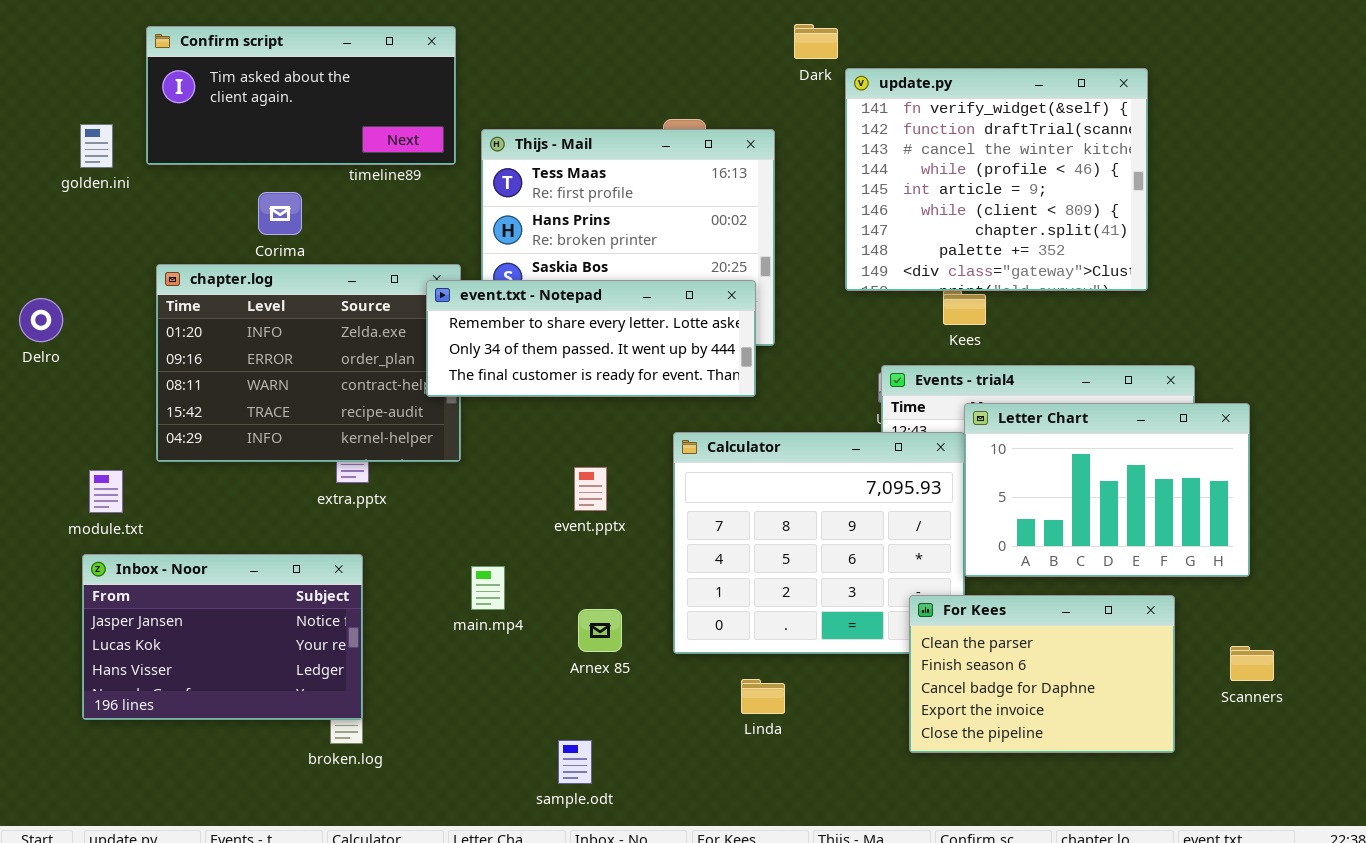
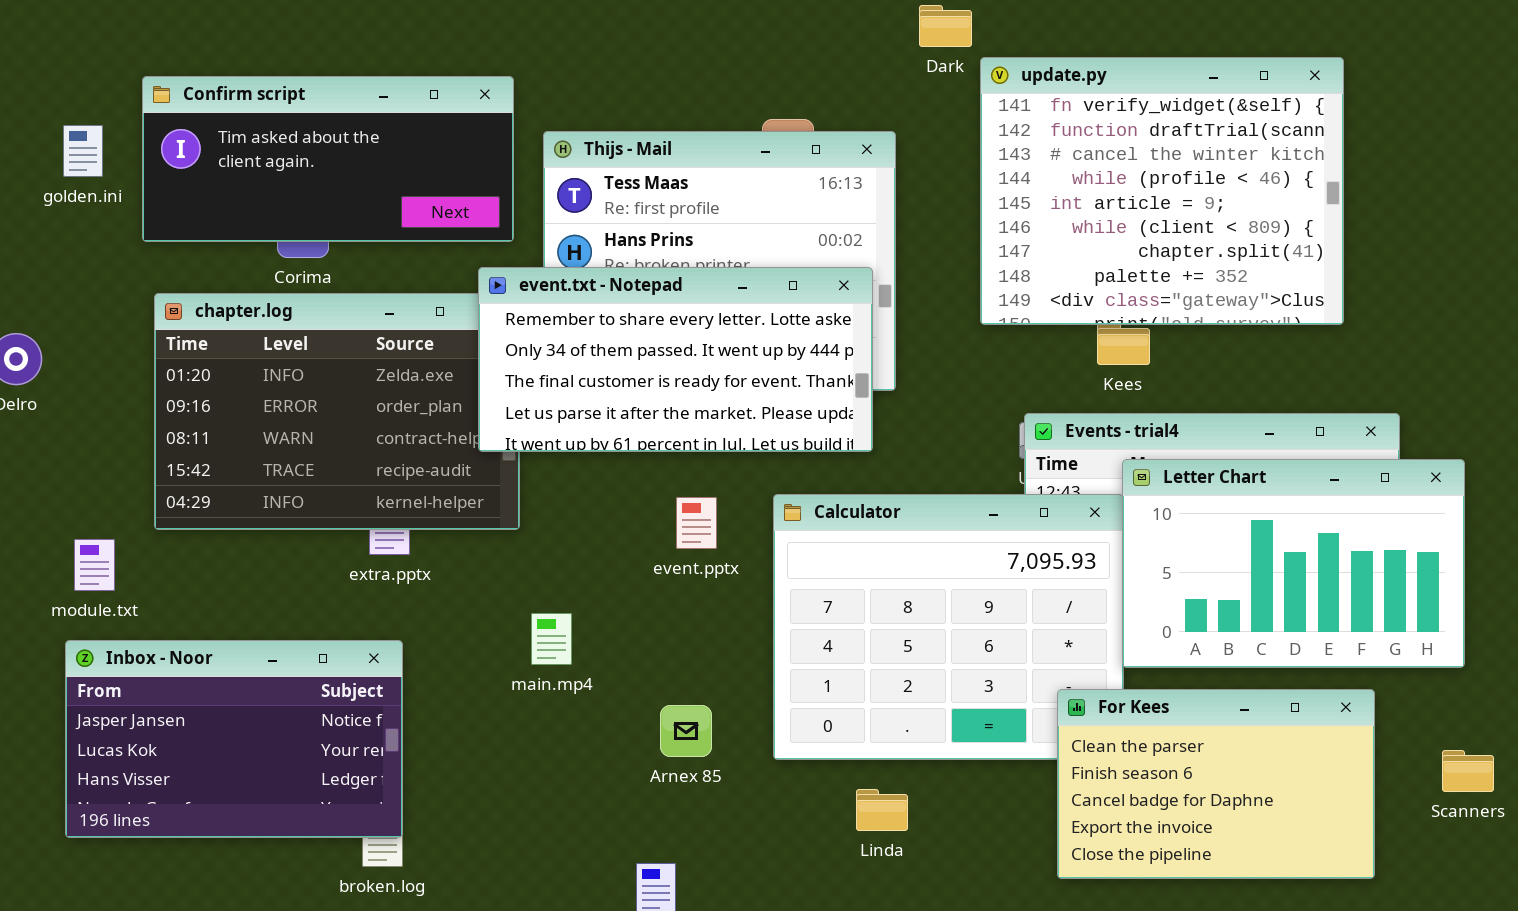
Confirm script: [146,26,456,165] -> [142,76,514,242], moved
event.txt - Notepad: [426,280,756,397] -> [478,267,873,452], resized
event.pptx: [574,467,607,511] -> [676,497,717,549], moved
main.mp4: [471,566,505,610] -> [531,613,572,665], moved

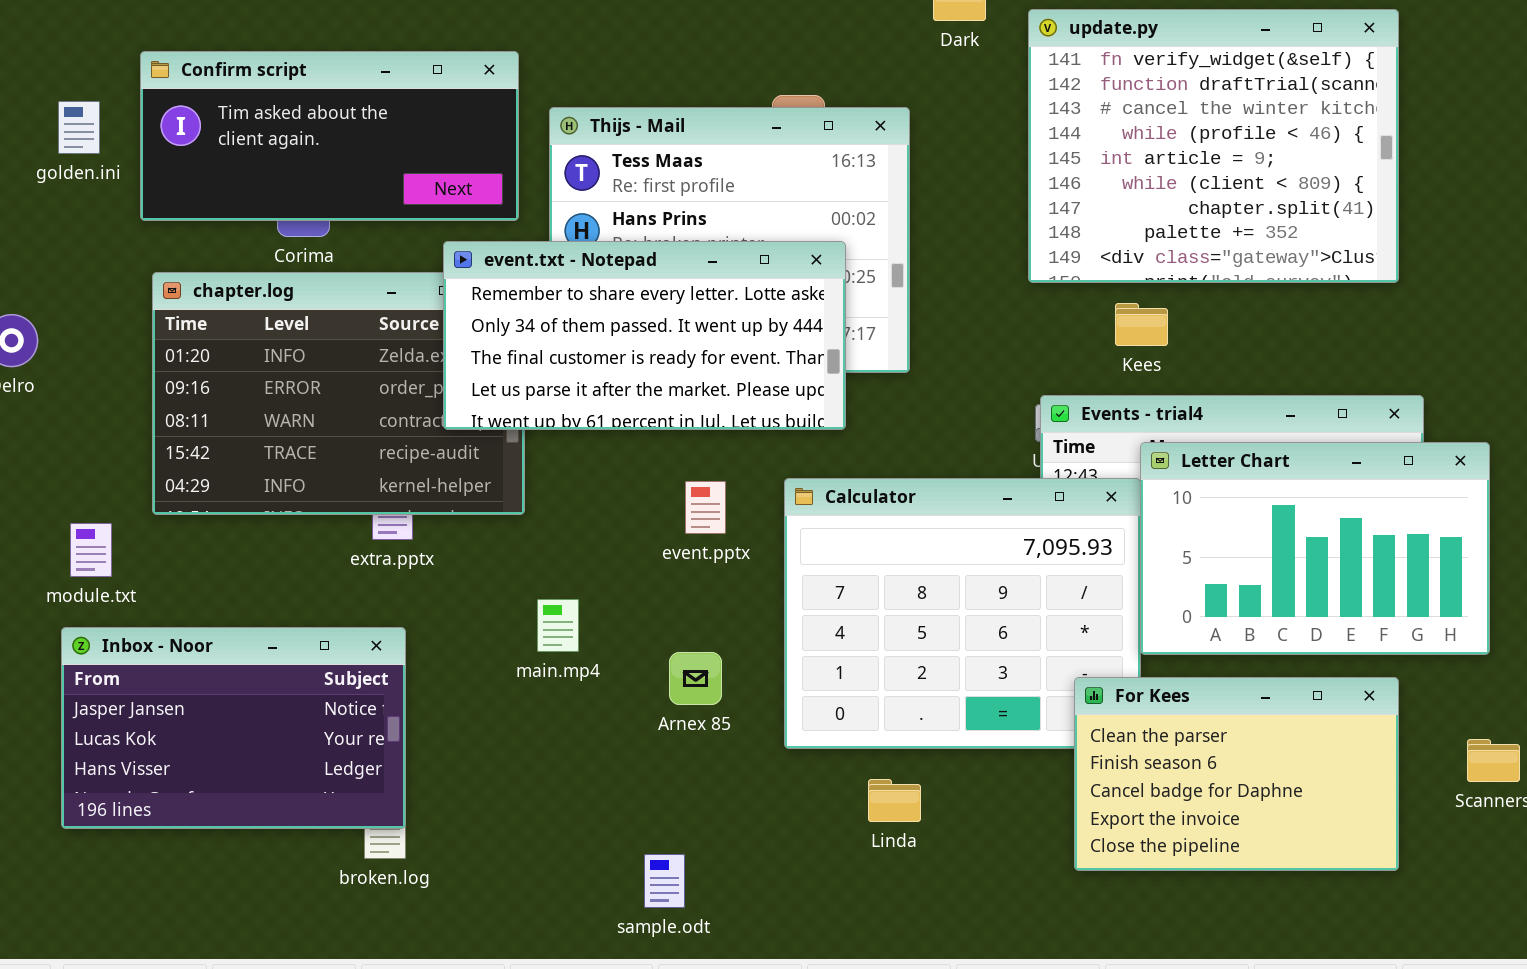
update.py: [980,57,1344,325] -> [1028,9,1399,283], moved
event.txt - Notepad: [478,267,873,452] -> [443,241,846,430], moved
Arnex 85: [660,705,712,757] -> [669,652,722,705], moved

